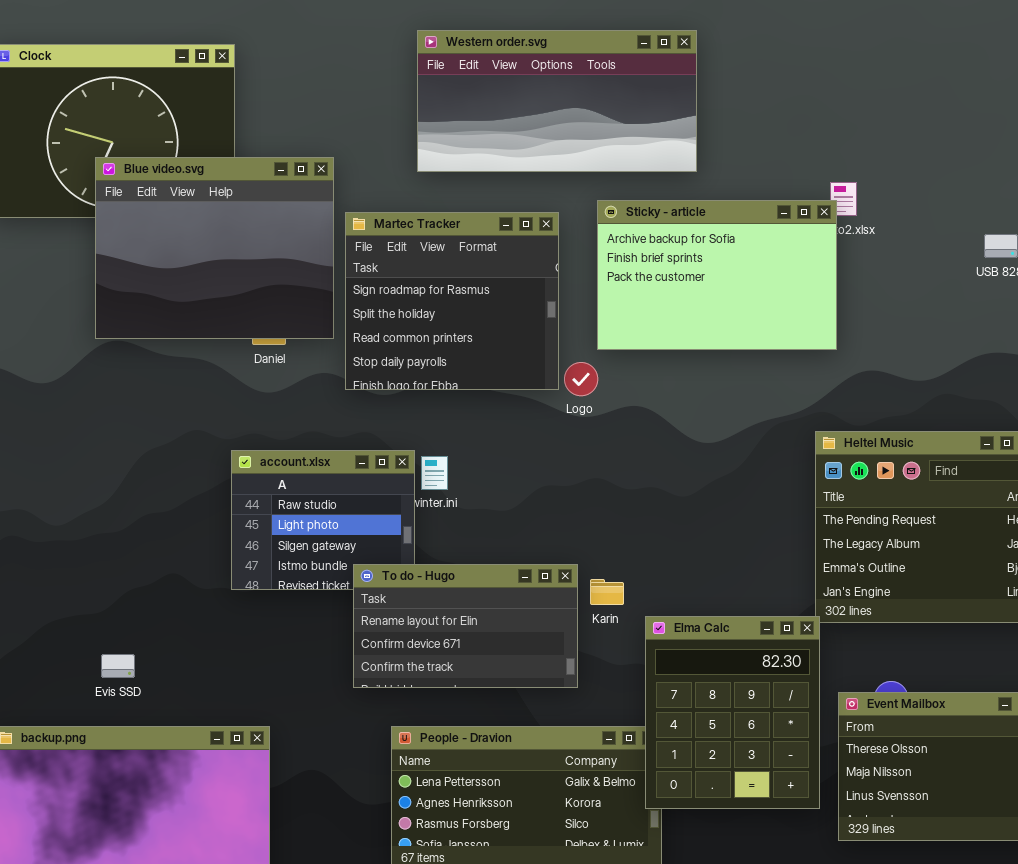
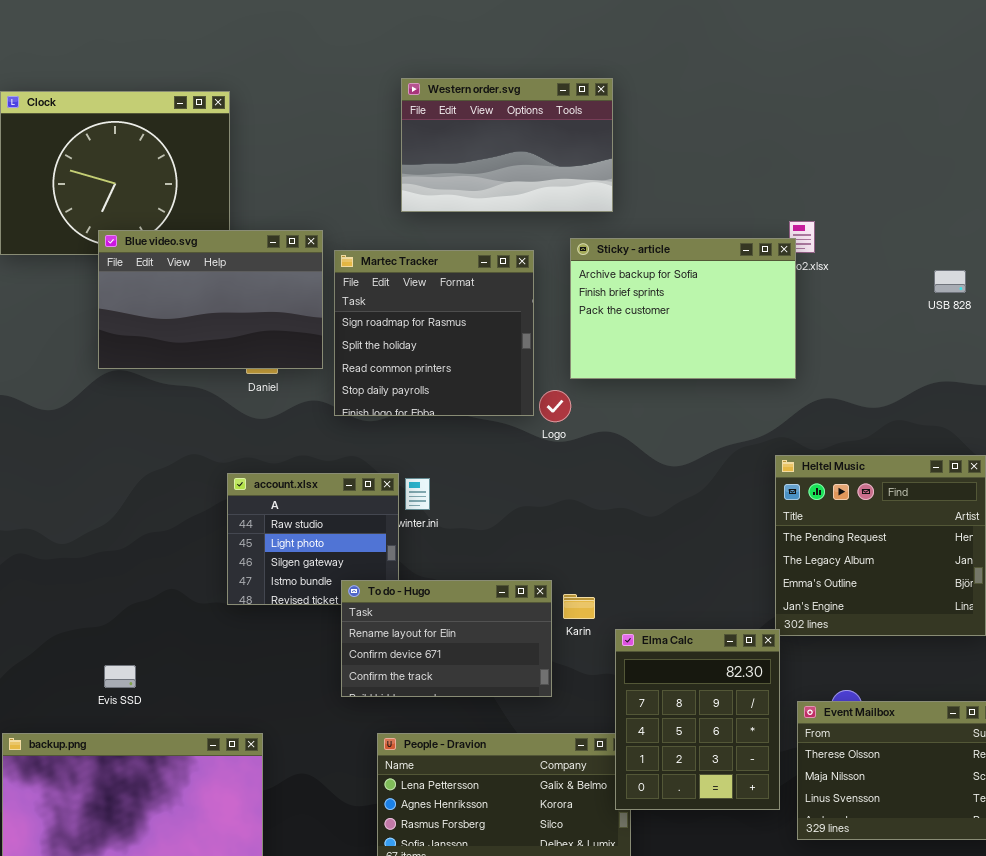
Western order.svg: [417,30,697,172] -> [401,78,613,212], resized
Blue video.svg: [95,157,334,339] -> [98,230,323,369], resized

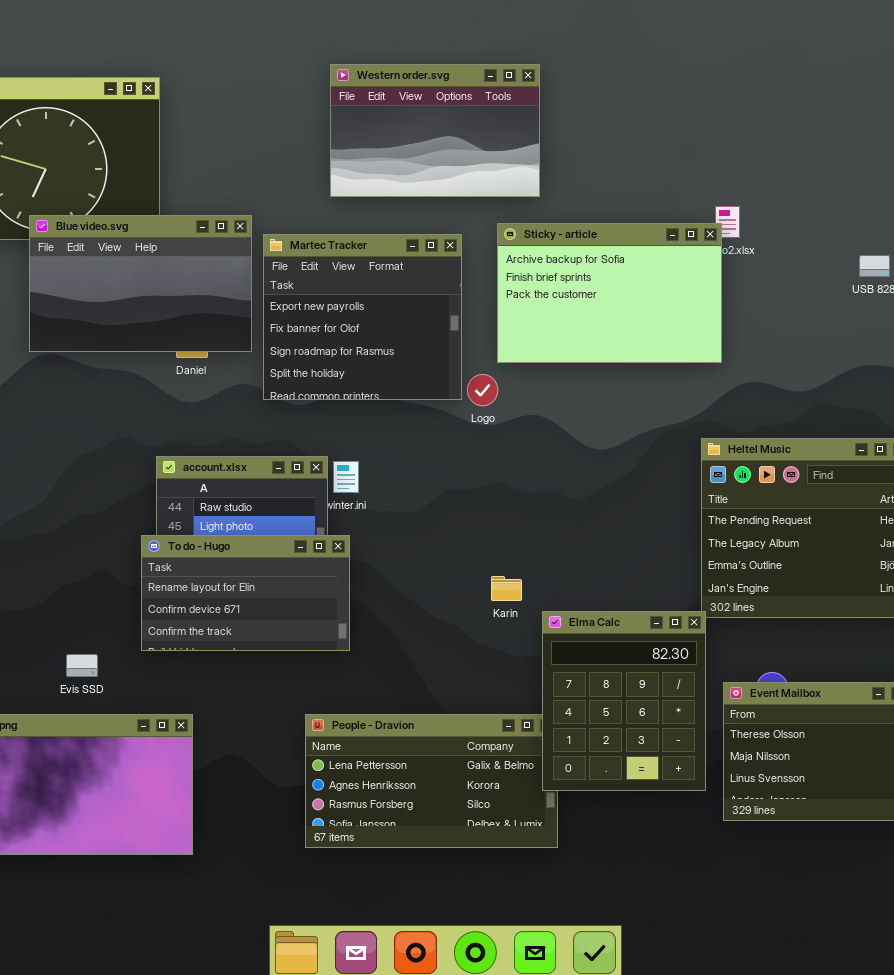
Martec Tracker: [334,250,534,416] -> [263,234,462,400], scrolled up 2 rows
To do - Hugo: [341,580,552,697] -> [141,535,350,651], moved
Evis SSD: [104,665,136,688] -> [66,654,98,677], moved

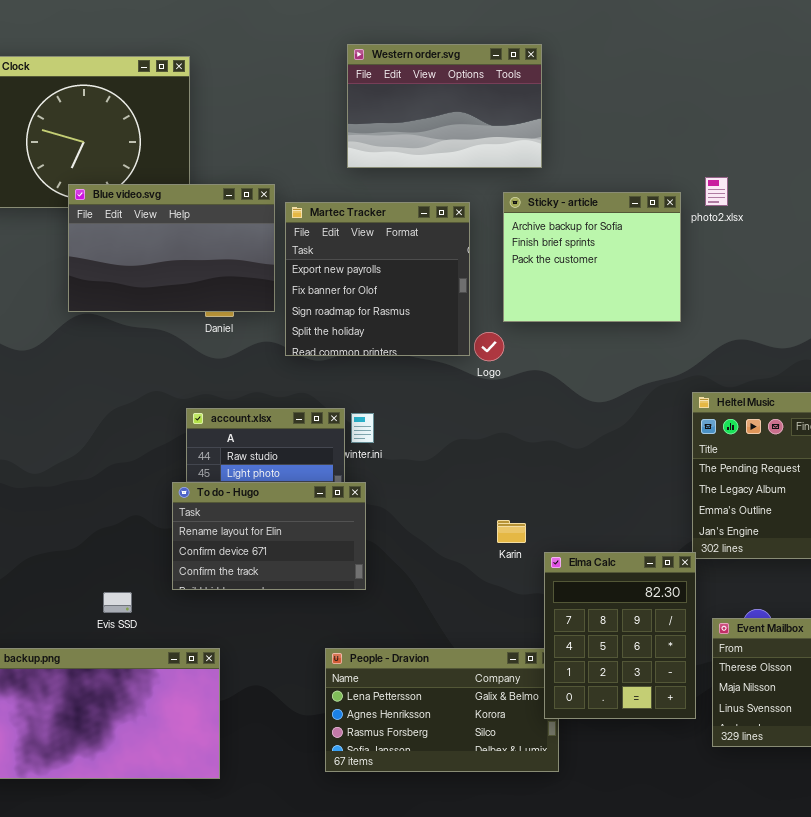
Sticky - article: [497,223,722,363] -> [503,192,681,322], resized

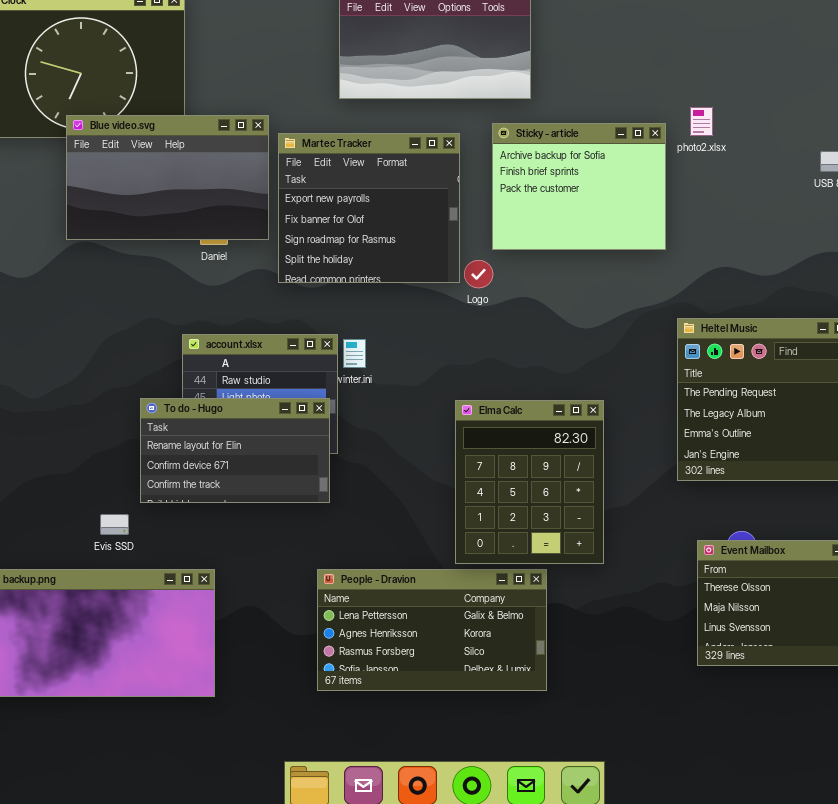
To do - Hugo: [172,482,366,590] -> [140,398,330,503], moved
Elma Calc: [544,552,696,719] -> [455,400,604,564], moved

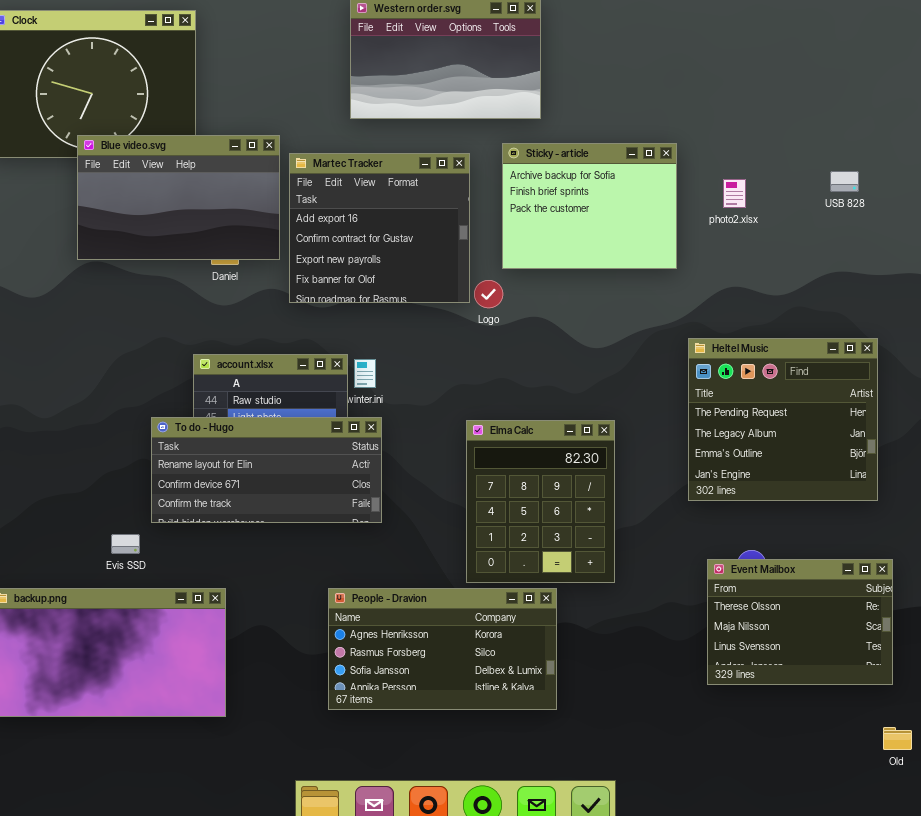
photo2.xlsx: [690,107,713,136] -> [723,179,746,208], moved
Martec Tracker: [278,133,460,283] -> [289,153,470,303], scrolled up 2 rows
To do - Hugo: [140,398,330,503] -> [151,417,382,523], resized
People - Dravion: [317,569,547,691] -> [328,588,557,710], scrolled down 1 row

